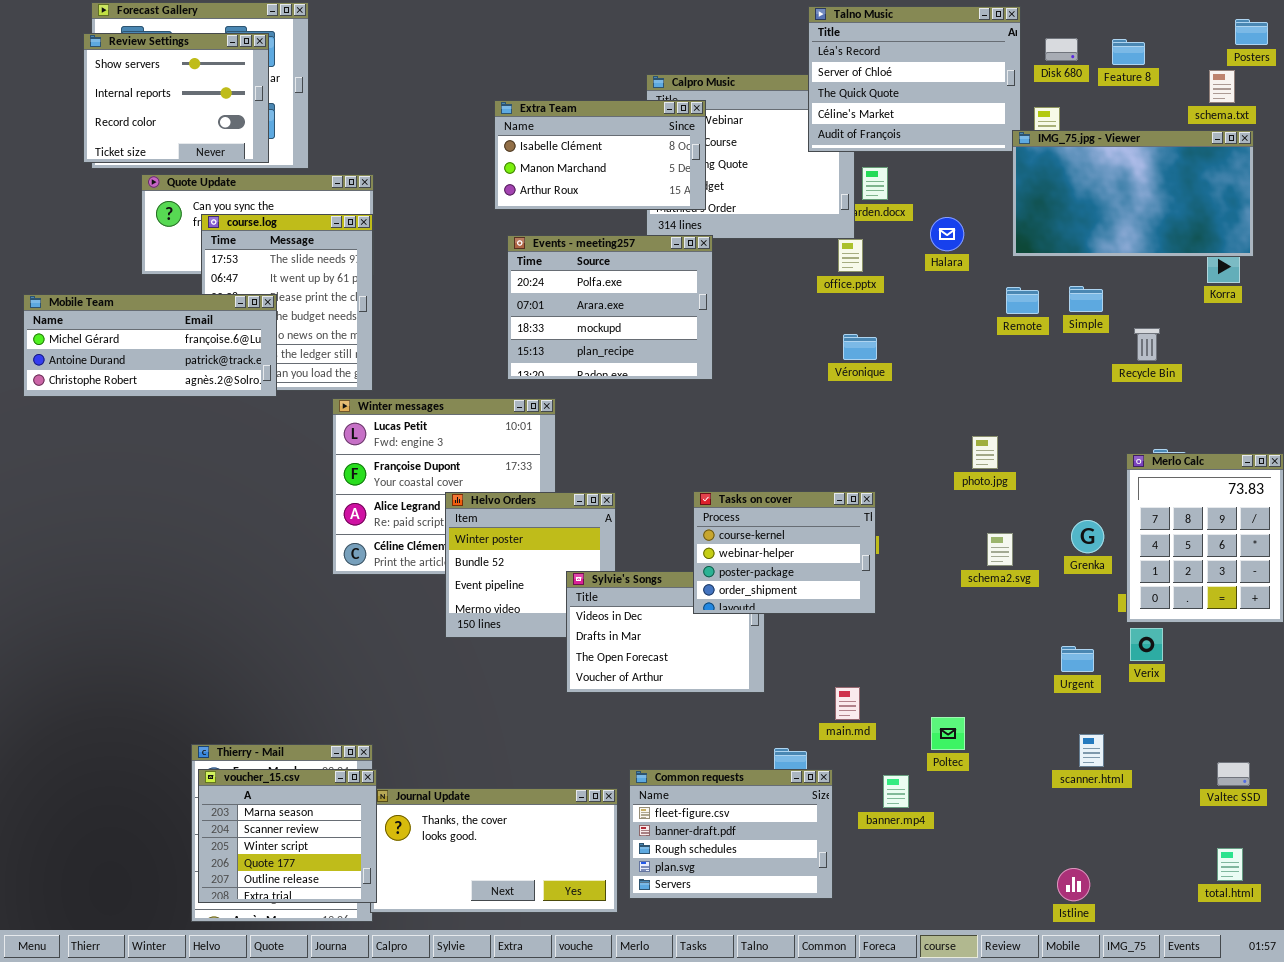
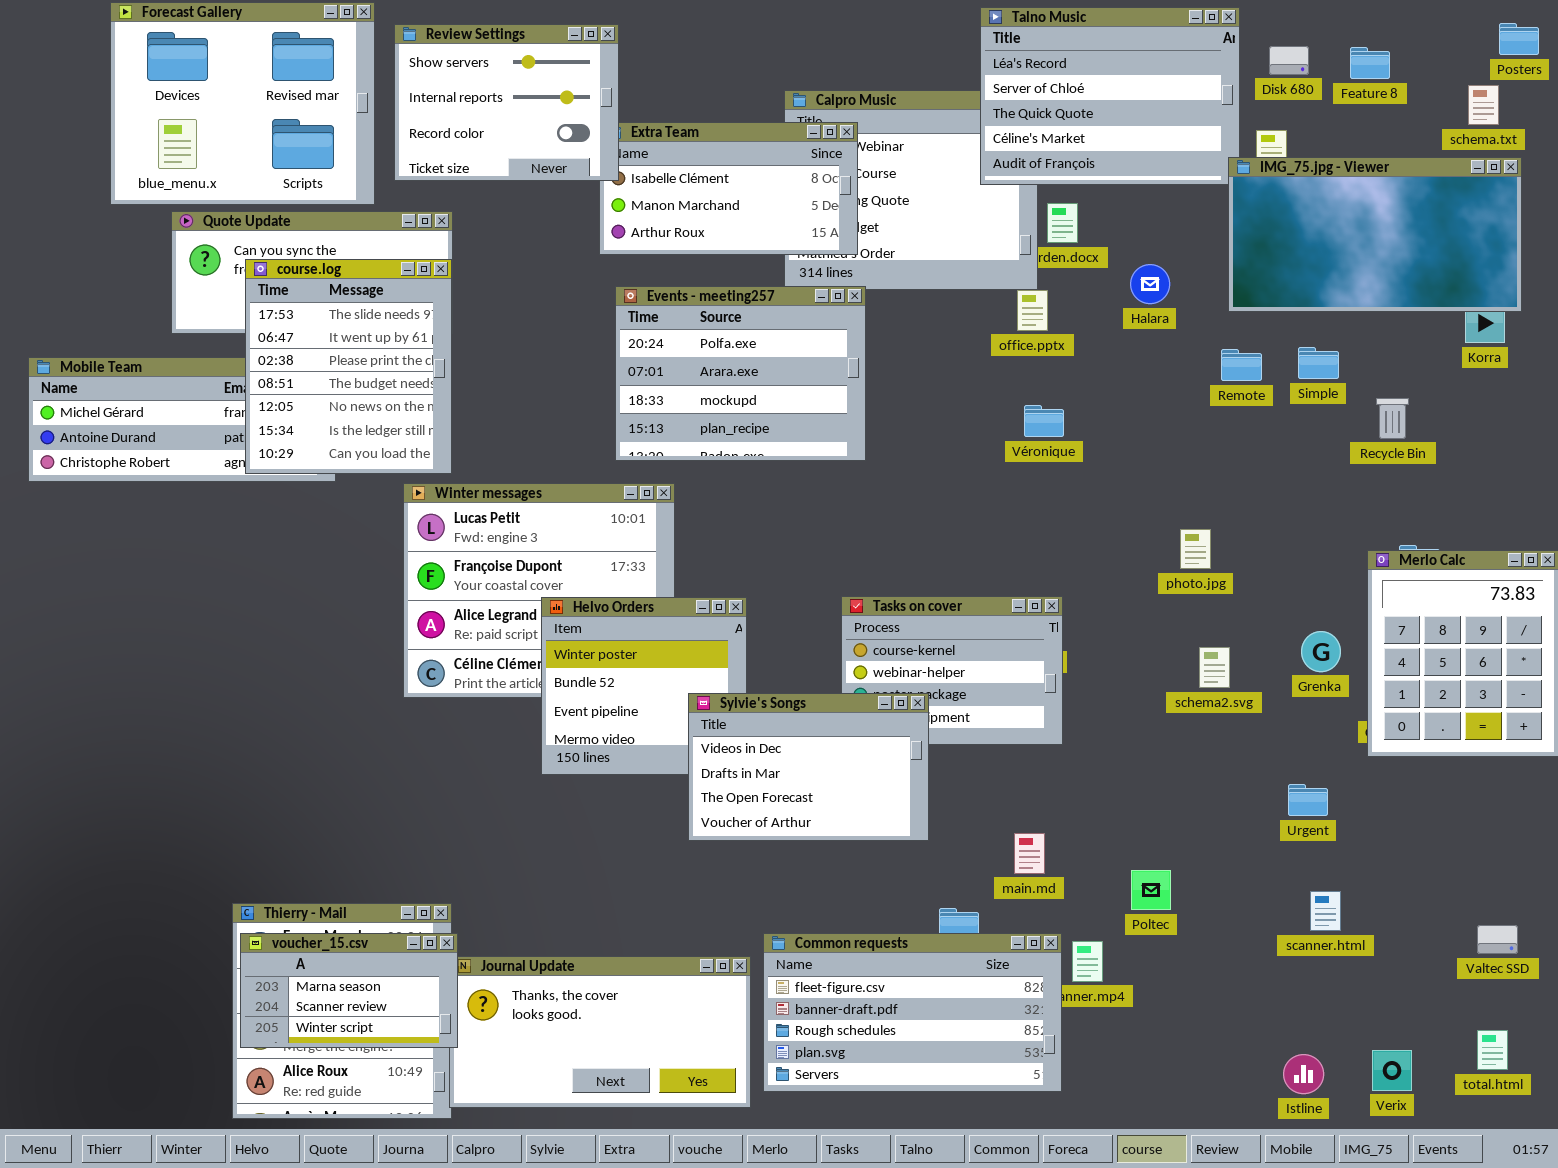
Review Settings: [83,33,269,163] -> [394,24,619,181], moved
course.log: [201,214,373,391] -> [245,259,452,474], raised
Sylvie's Songs: [566,571,765,693] -> [688,693,929,841], raised
Verix: [1130,628,1163,661] -> [1372,1050,1412,1091], moved
voucher_15.csv: [198,769,377,903] -> [240,933,458,1048], resized
Common requests: [629,769,833,899] -> [763,933,1062,1092], resized

